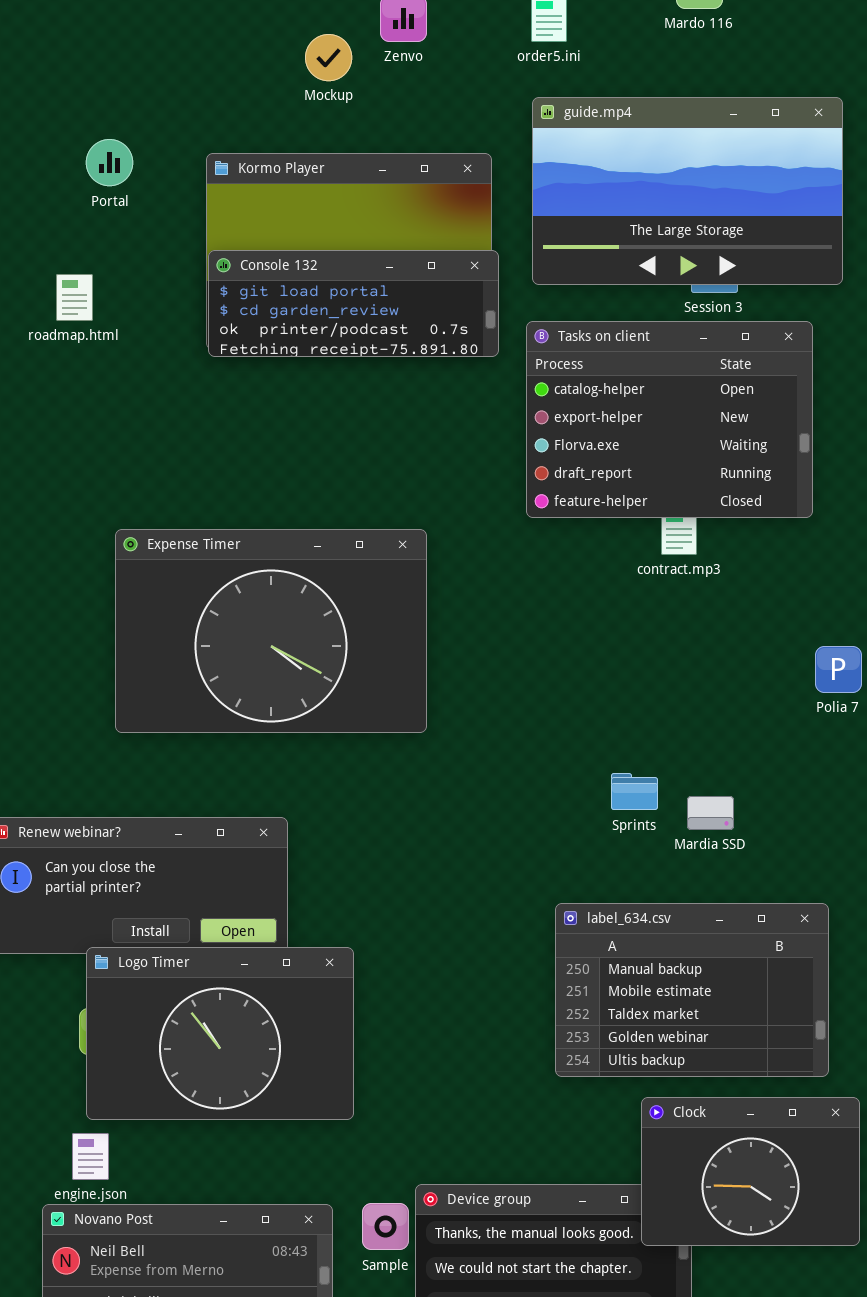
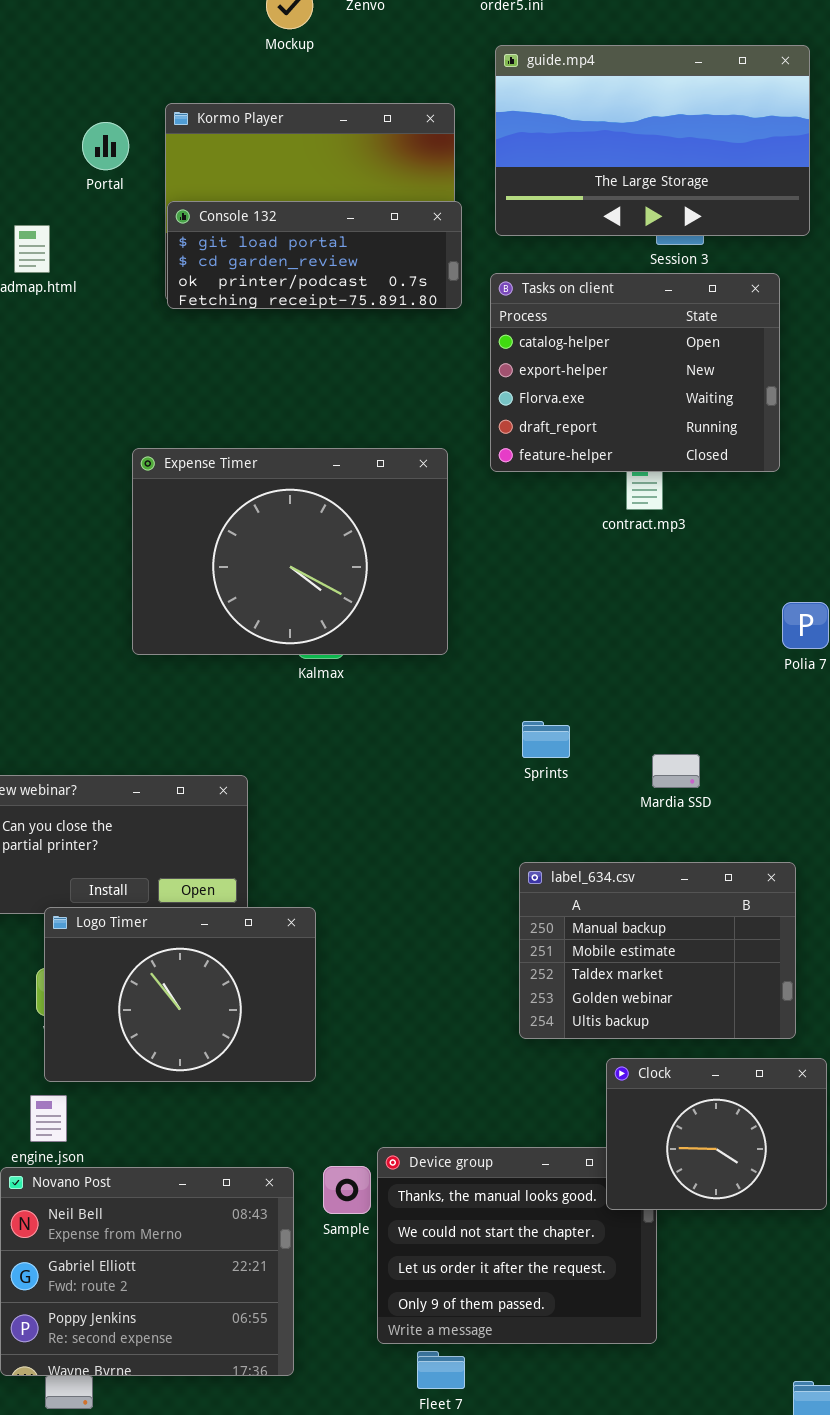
Portal: [86,139,133,186] -> [82,122,129,170], moved
Expense Timer: [115,529,427,733] -> [132,448,448,655], moved
Sprints: [611,773,658,810] -> [522,721,570,758], moved

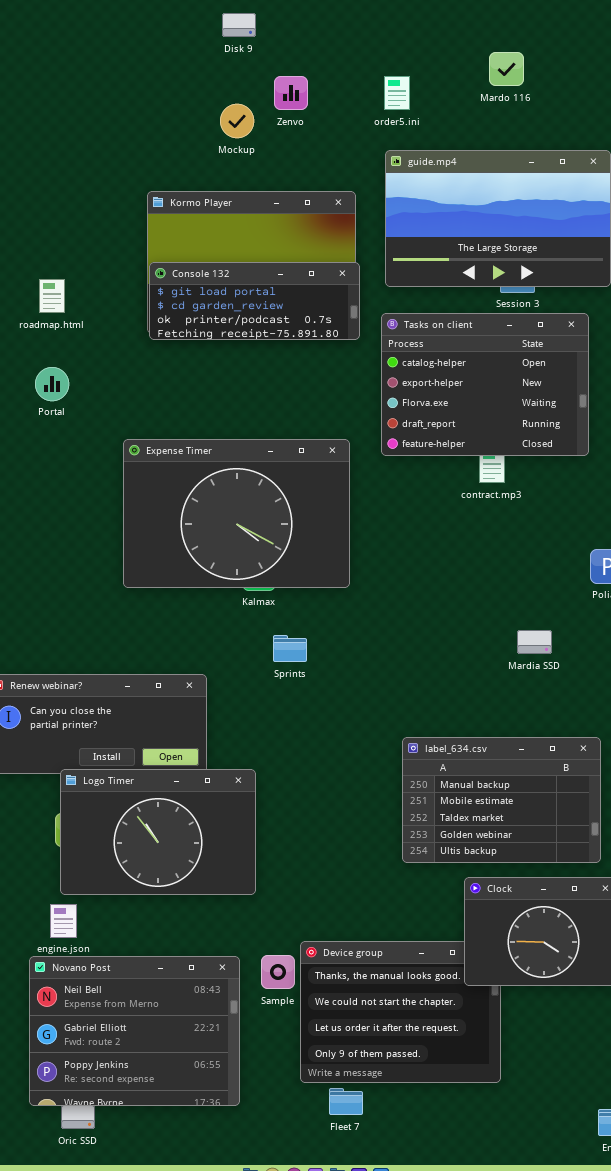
Portal: [82,122,129,170] -> [35,367,69,401], moved
Sprints: [522,721,570,758] -> [273,635,307,662], moved
Mardia SSD: [652,754,700,788] -> [517,630,552,654], moved

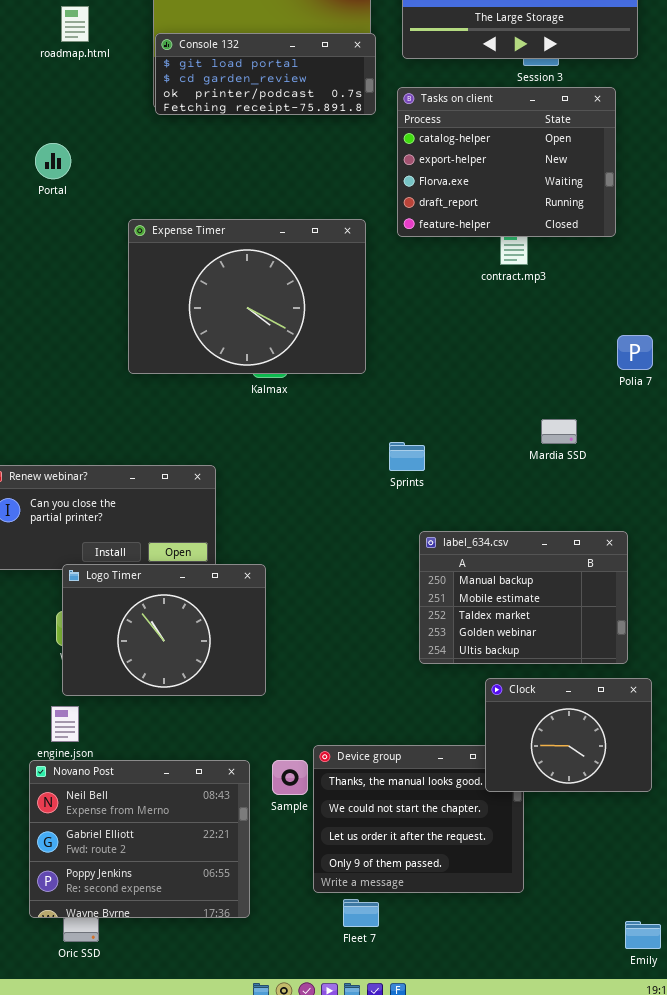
roadmap.html: [39,279,65,313] -> [61,6,89,42], moved
Sprints: [273,635,307,662] -> [389,442,425,471], moved

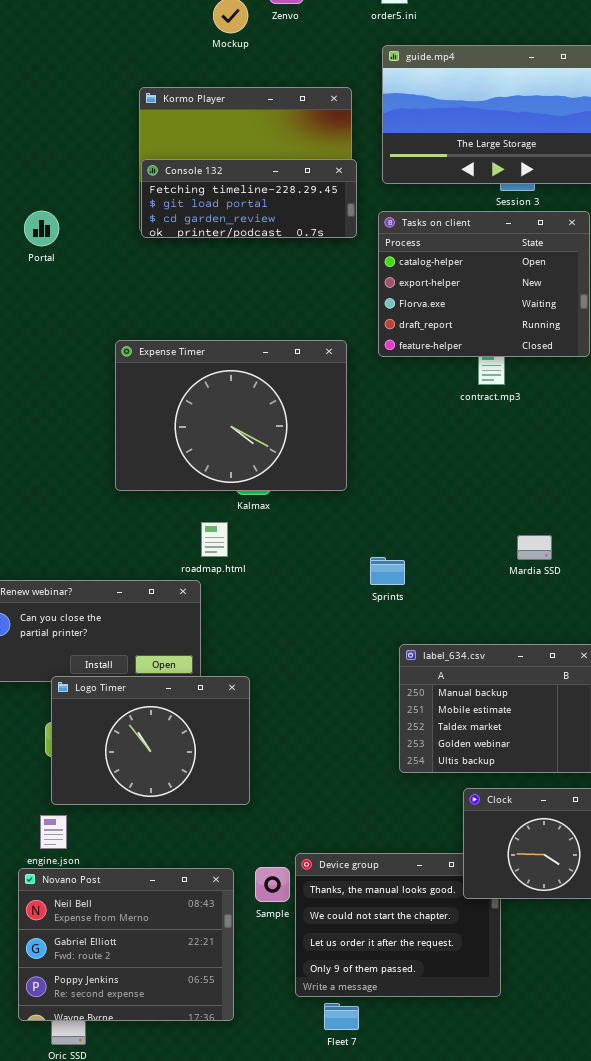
roadmap.html: [61,6,89,42] -> [201,522,228,557], moved
Console 132: [155,33,376,115] -> [141,159,357,238], scrolled up 1 row
Portal: [35,143,71,179] -> [24,211,59,246], moved

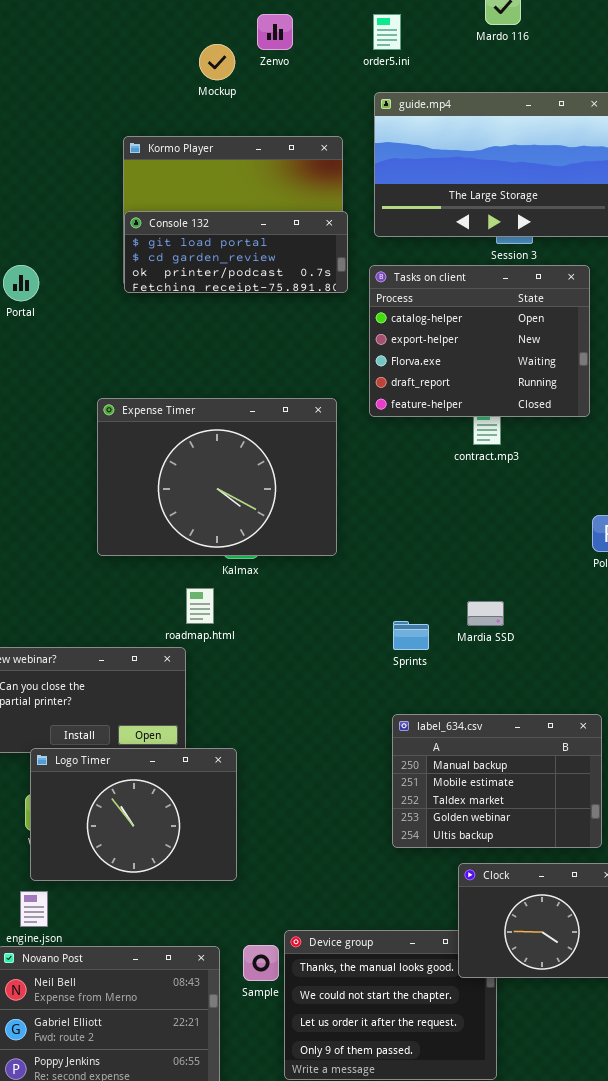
Console 132: [141,159,357,238] -> [124,211,348,293], scrolled down 1 row
Mardia SSD: [517,535,552,560] -> [467,601,504,626], moved
Sprints: [370,557,405,585] -> [393,621,429,650], moved

